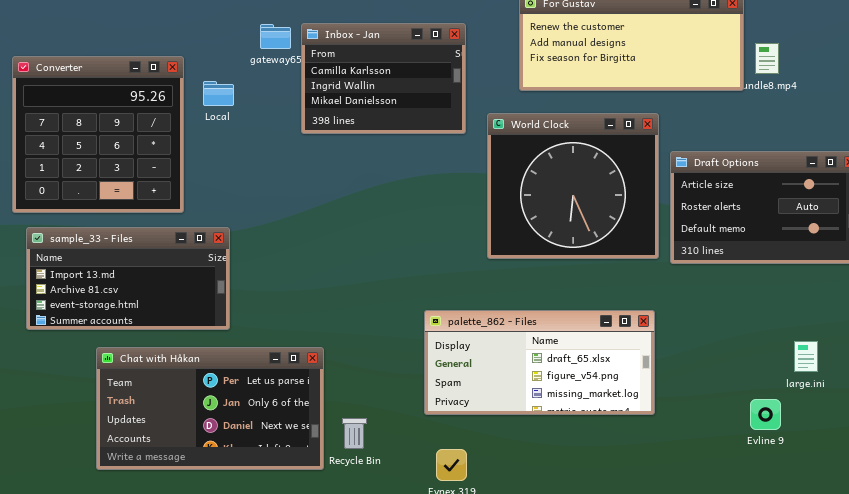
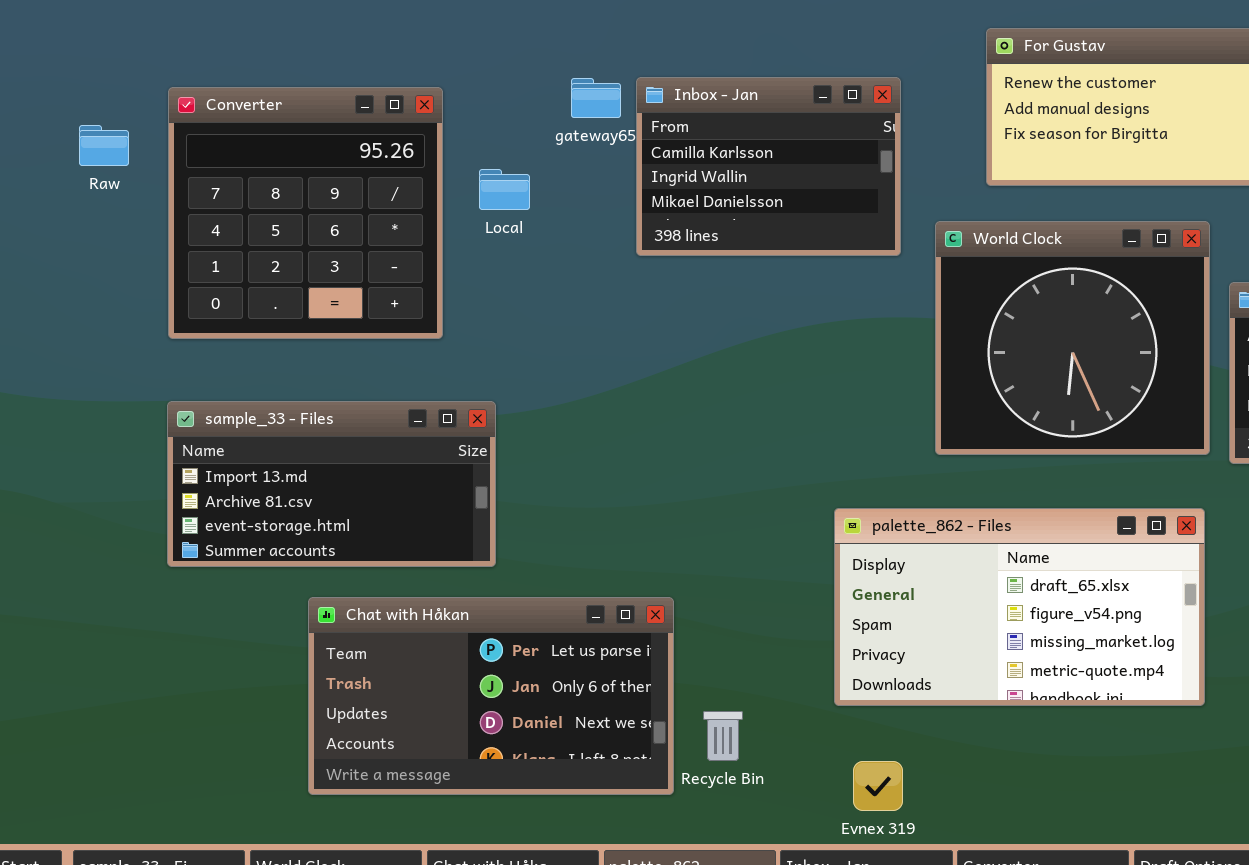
Converter: [12,56,184,213] -> [168,87,443,339], moved
sample_33 - Files: [26,227,230,330] -> [167,401,496,567], moved
palette_862 - Files: [424,310,655,415] -> [834,508,1205,706], resized

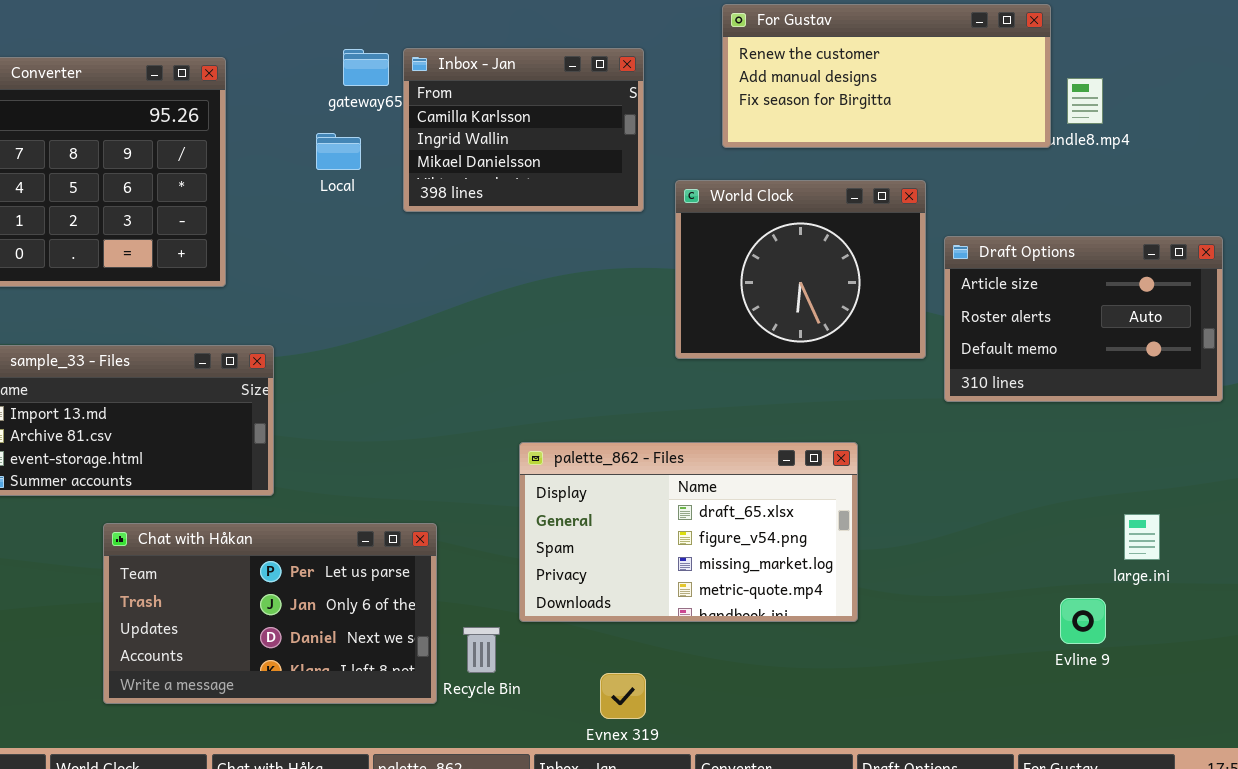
Local: [479,169,530,210] -> [316,133,361,170], moved
World Clock: [935,221,1210,455] -> [675,180,926,359], resized
palette_862 - Files: [834,508,1205,706] -> [519,442,858,622], moved

